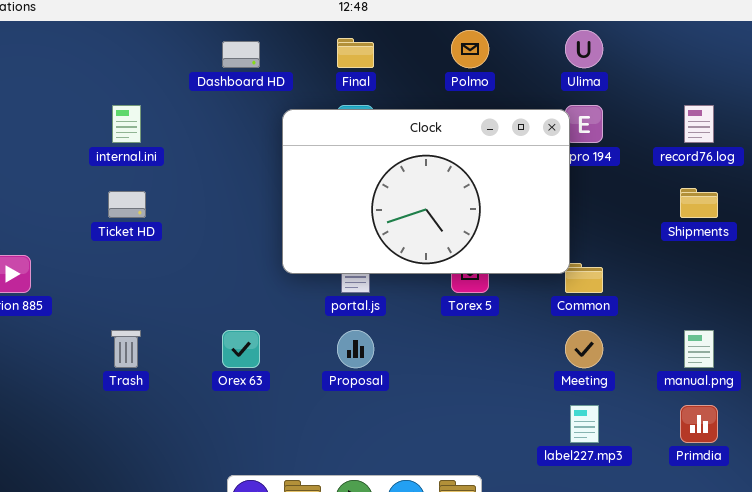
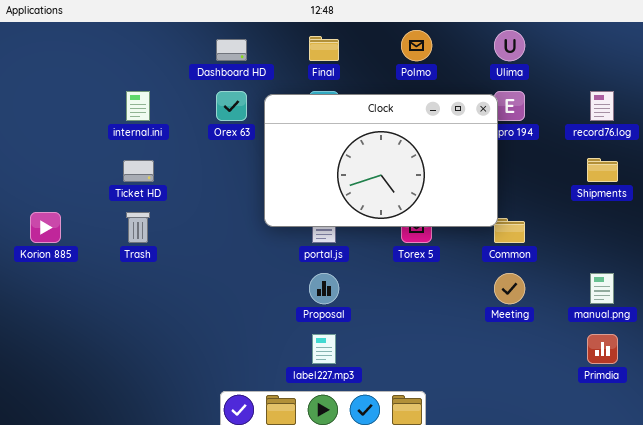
Trash: [111,330,141,368] -> [126,212,150,243], moved
Orex 63: [222,330,260,368] -> [216,91,247,121], moved
label227.mp3: [570,405,599,443] -> [312,334,336,364], moved

